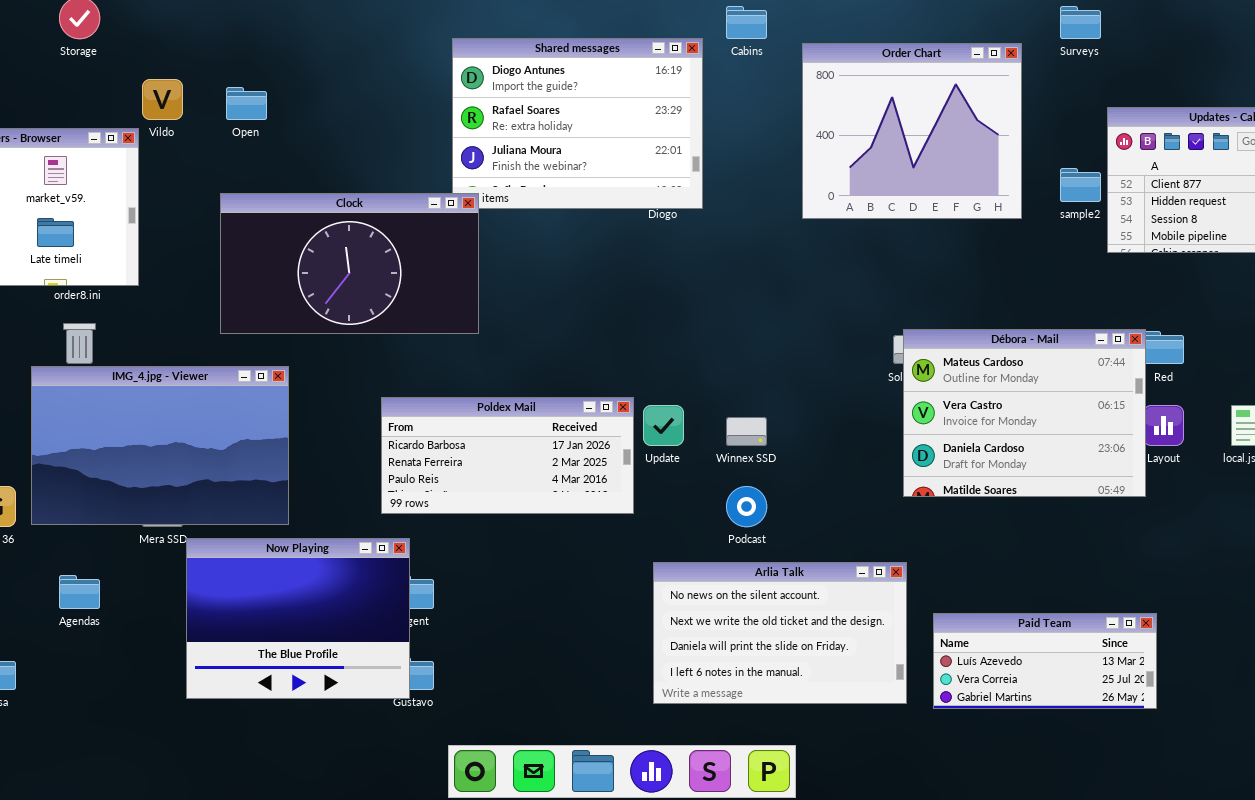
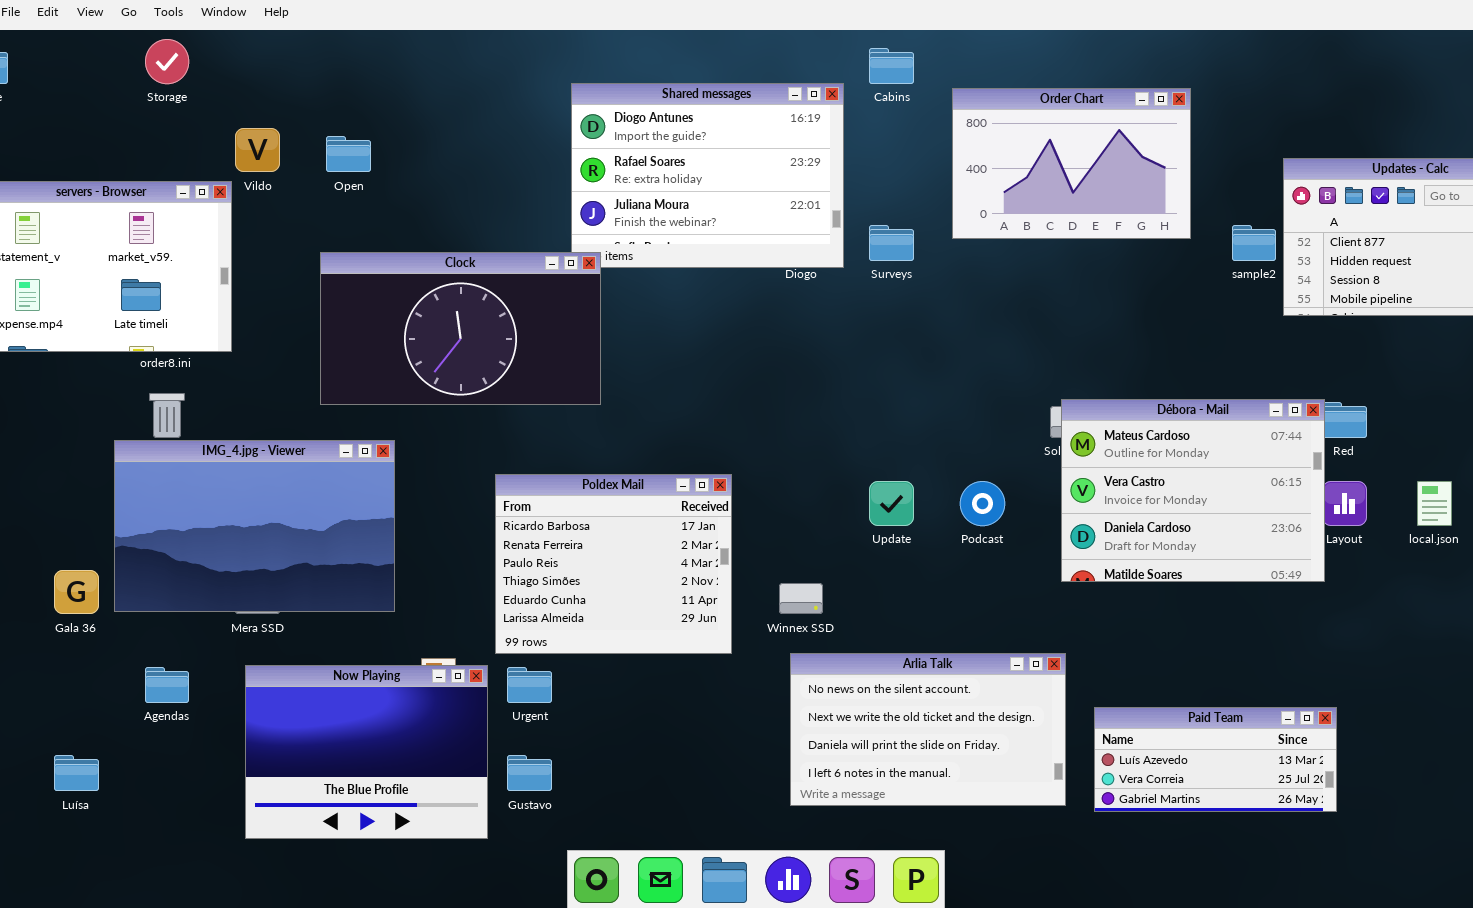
Surveys: [1060,6,1101,39] -> [869,225,914,261], moved
Order Chart: [802,43,1022,219] -> [952,88,1191,239], resized
Poldex Mail: [381,397,634,514] -> [495,474,732,654], resized
Update: [643,405,684,446] -> [869,481,914,526], moved
Winnex SSD: [726,417,767,446] -> [779,583,823,614], moved
Podcast: [726,486,767,527] -> [960,481,1005,526], moved
Now Playing: [186,538,410,699] -> [245,665,488,839], moved

